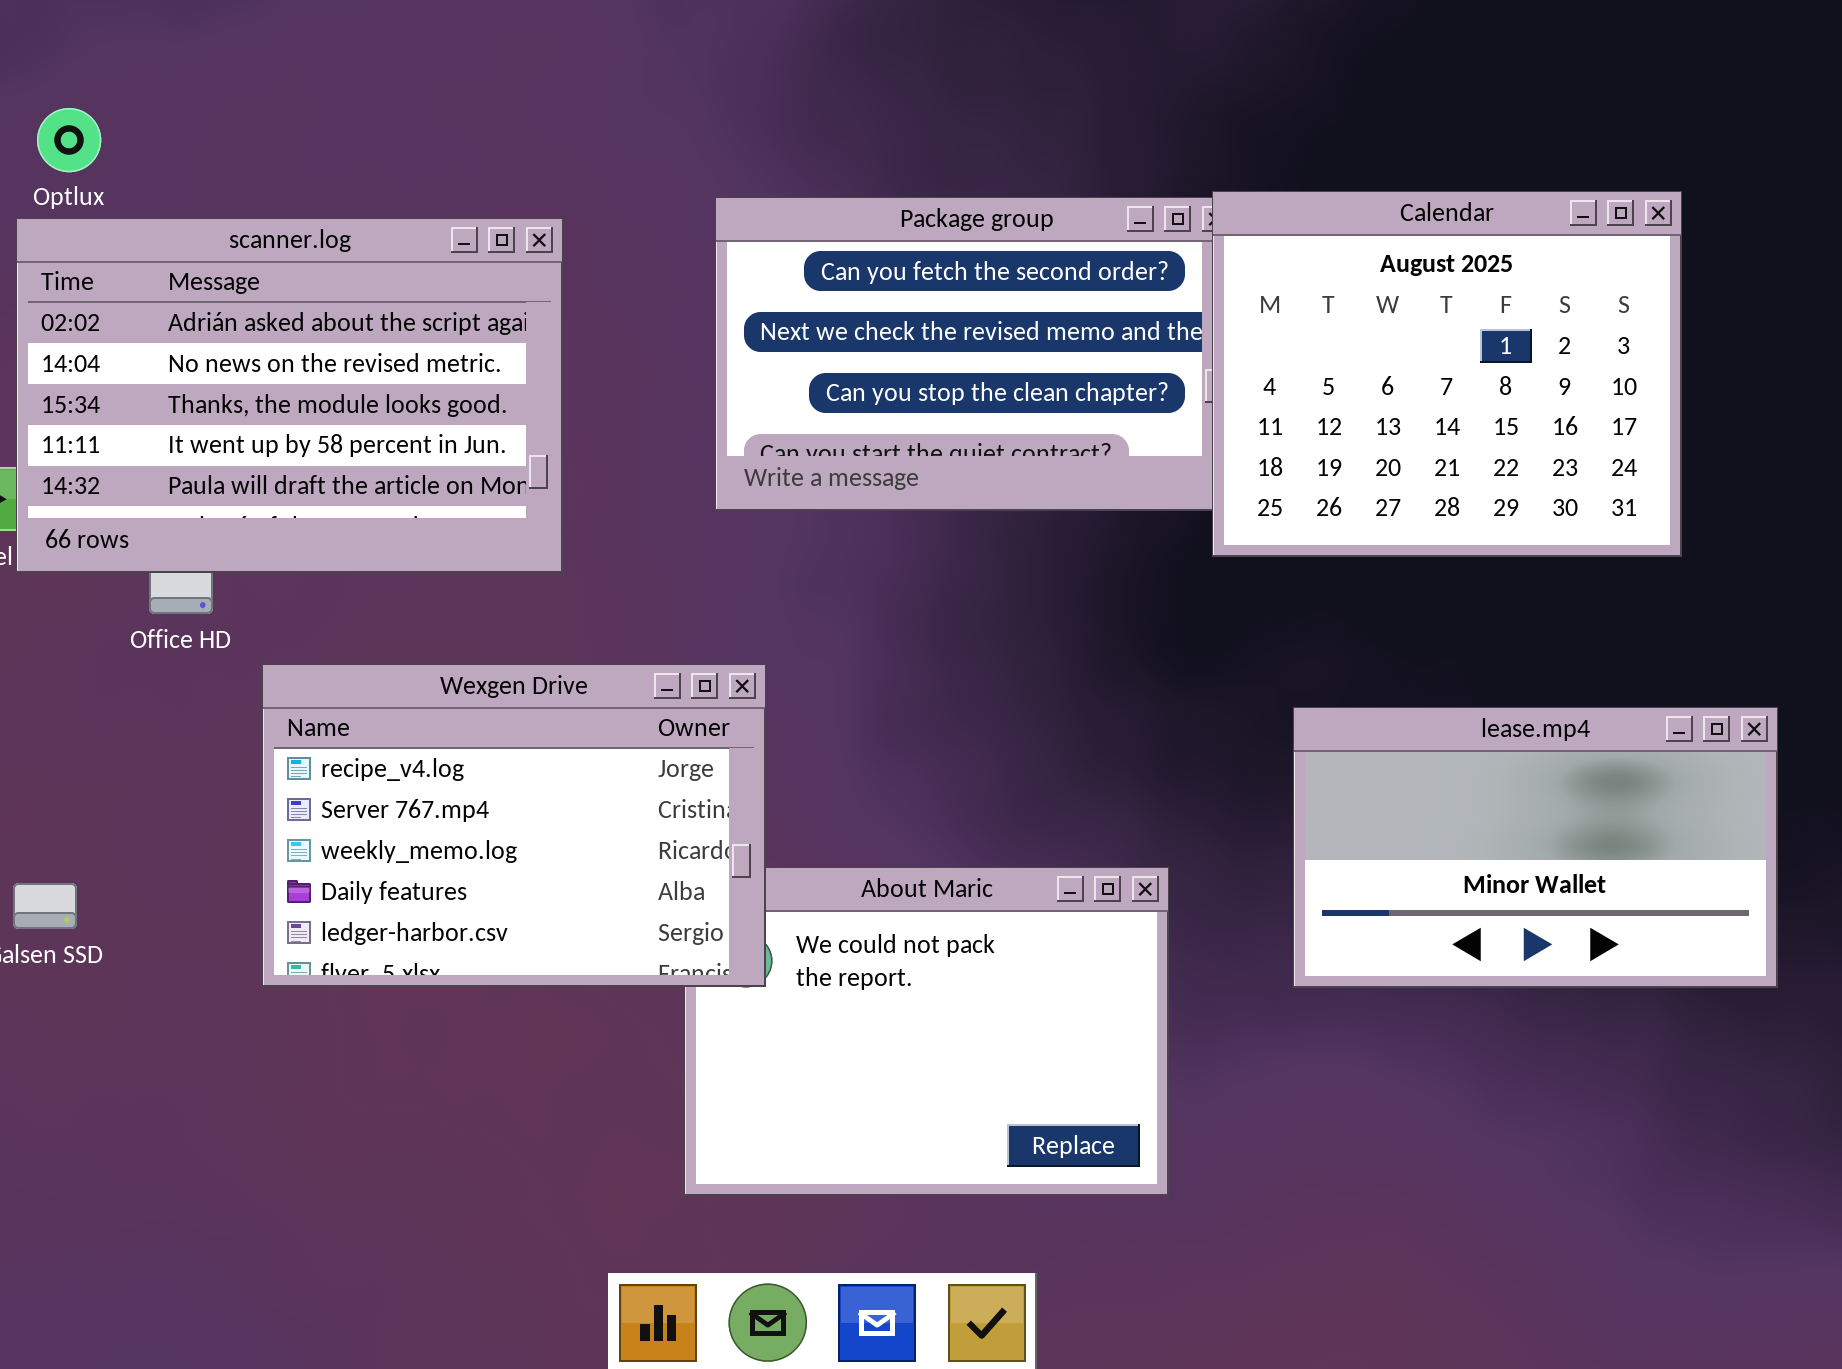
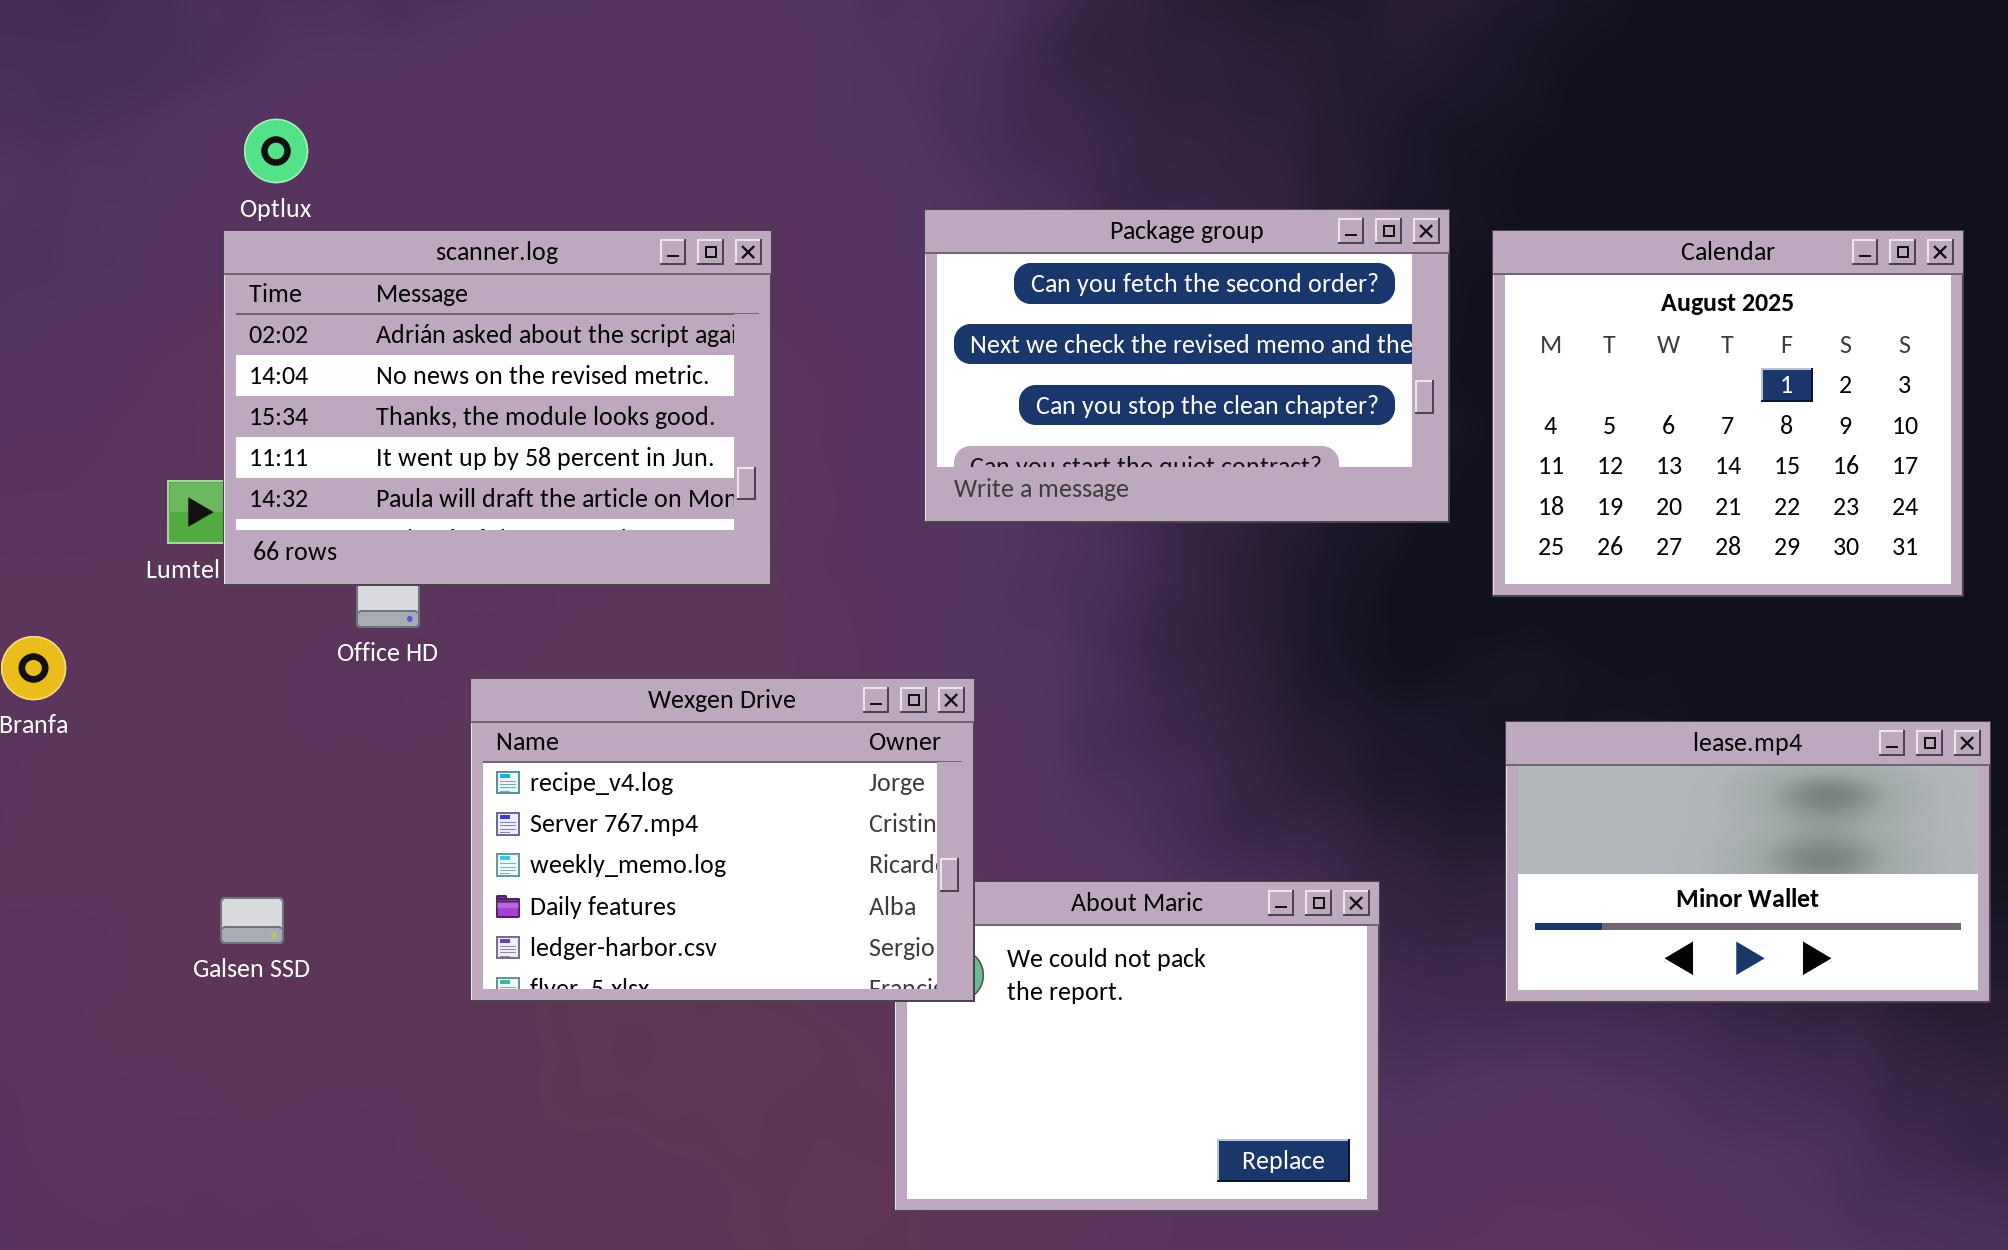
Calendar: [1212,191,1682,557] -> [1492,230,1964,597], moved

